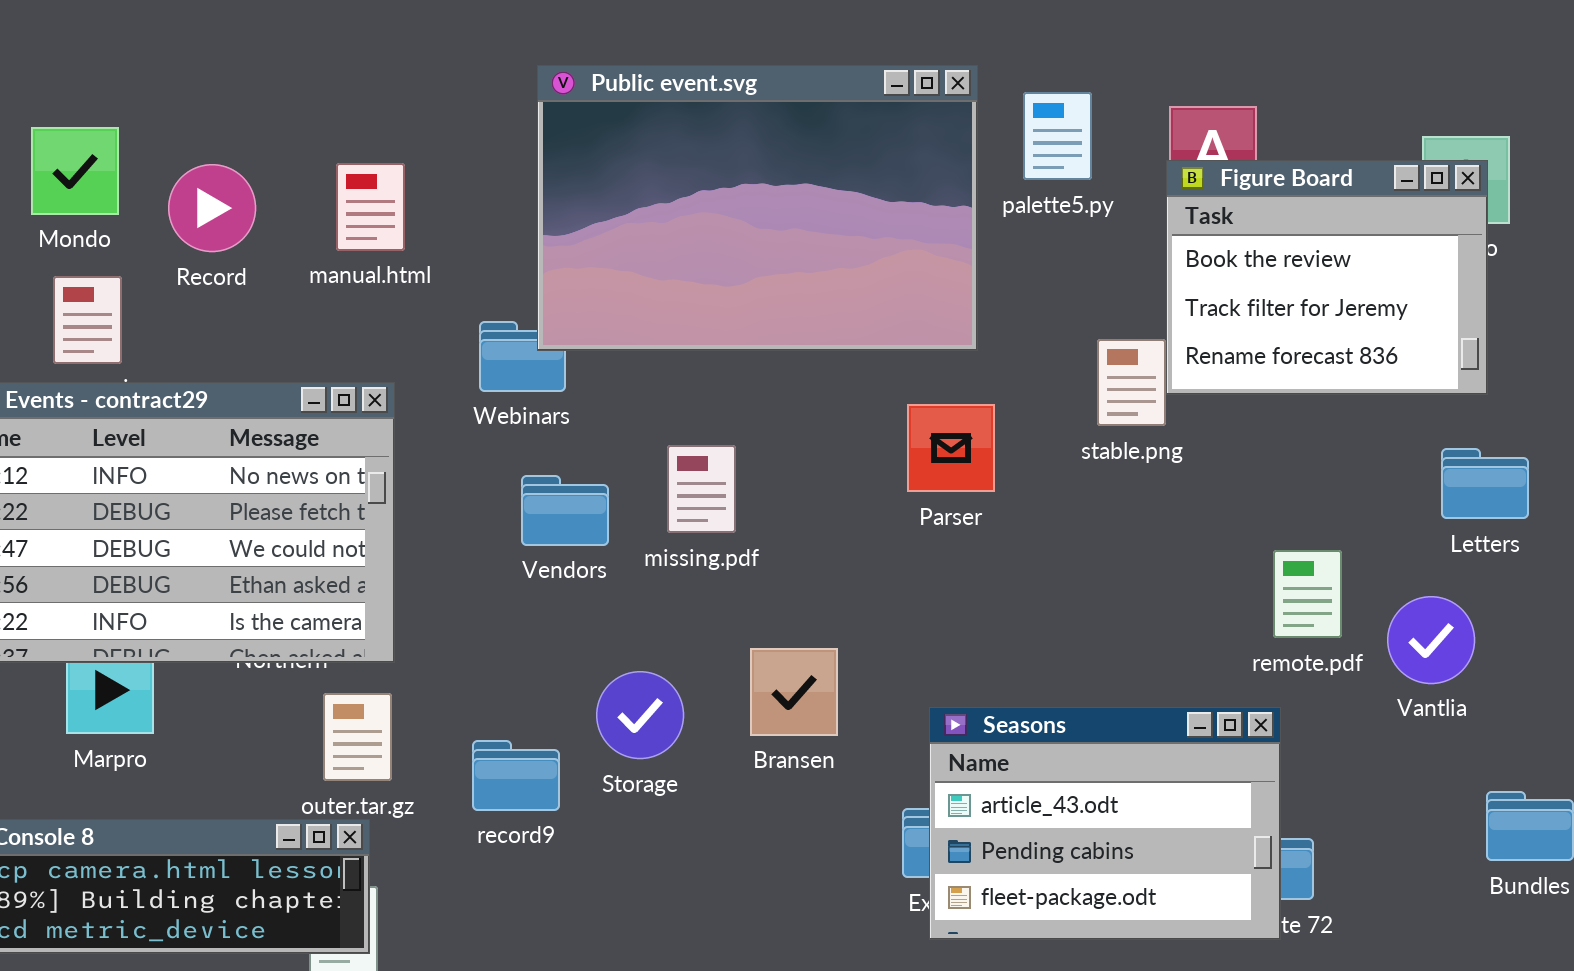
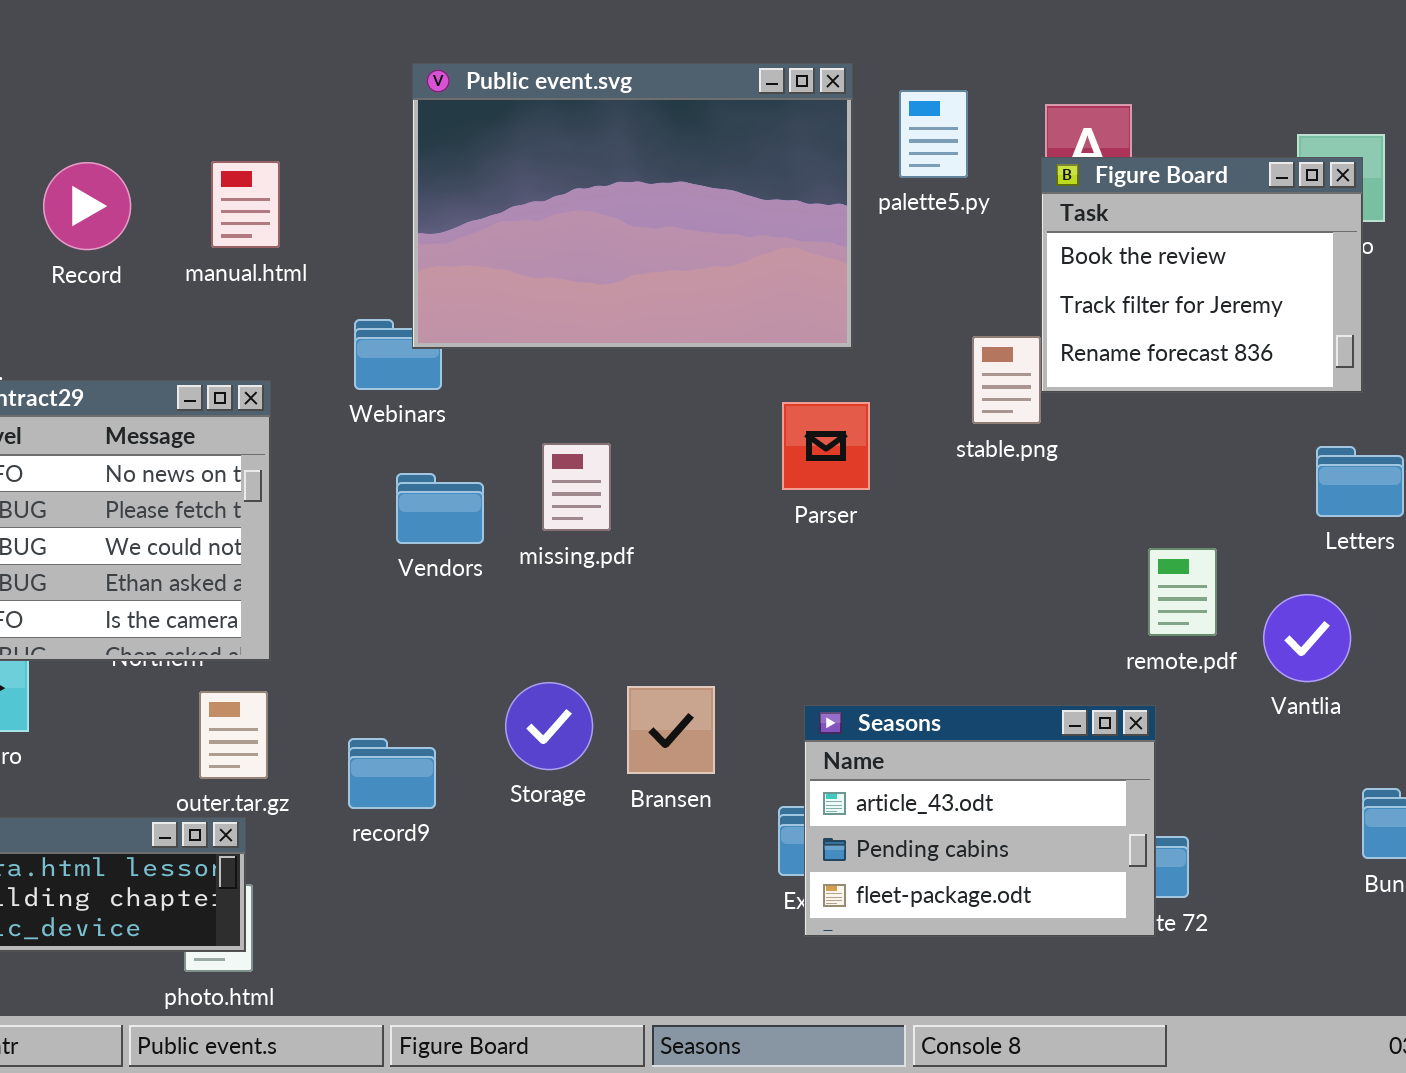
Bransen: [750,648,838,736] -> [627,686,715,774], moved
Storage: [596,671,684,759] -> [505,682,593,770], moved

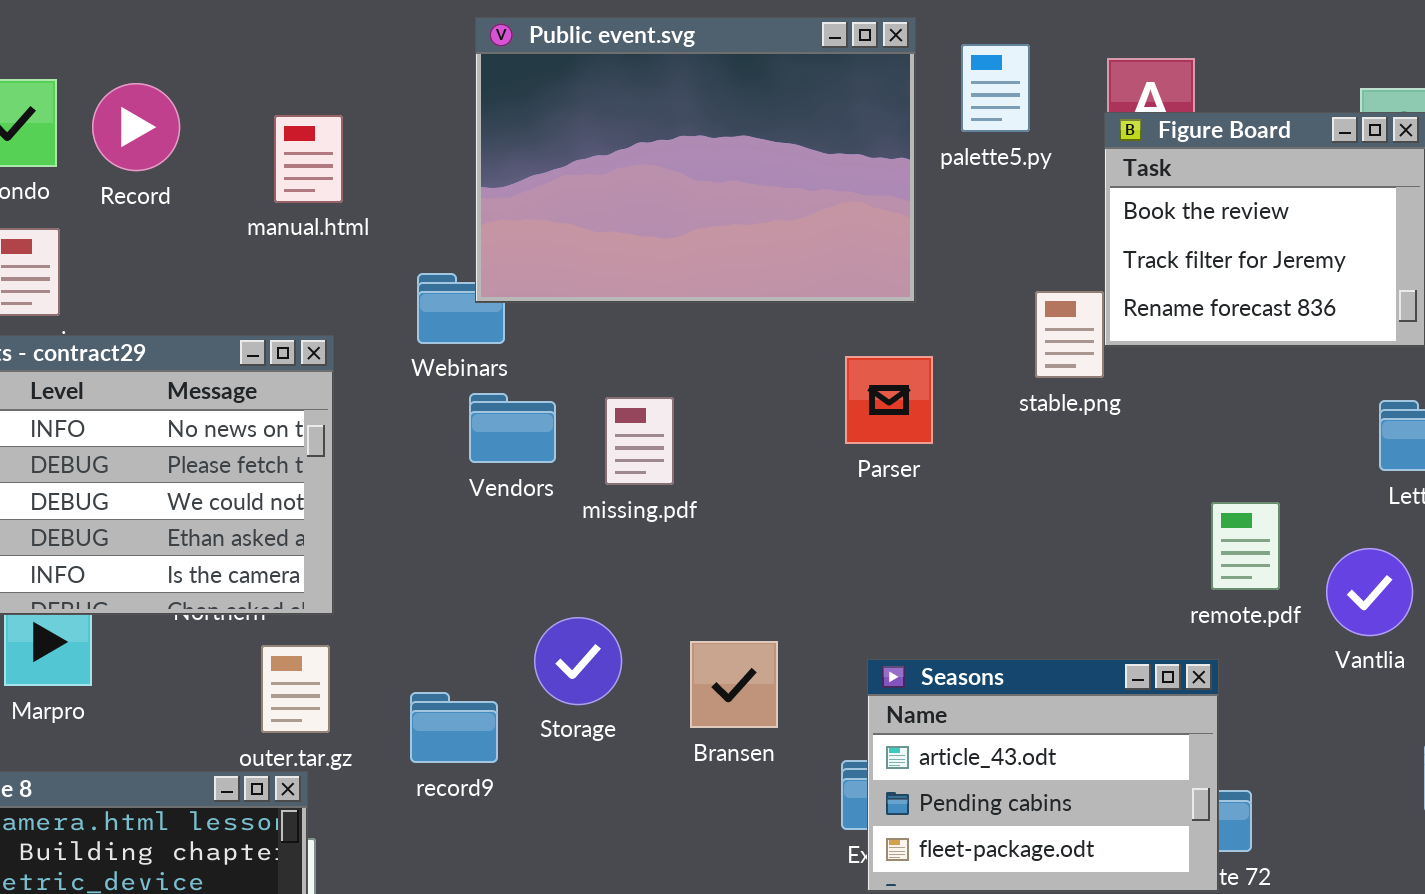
Record: [43,162,131,250] -> [92,83,180,171], moved
Vendors: [396,473,484,544] -> [469,393,556,463], moved
Storage: [505,682,593,770] -> [534,617,622,705], moved

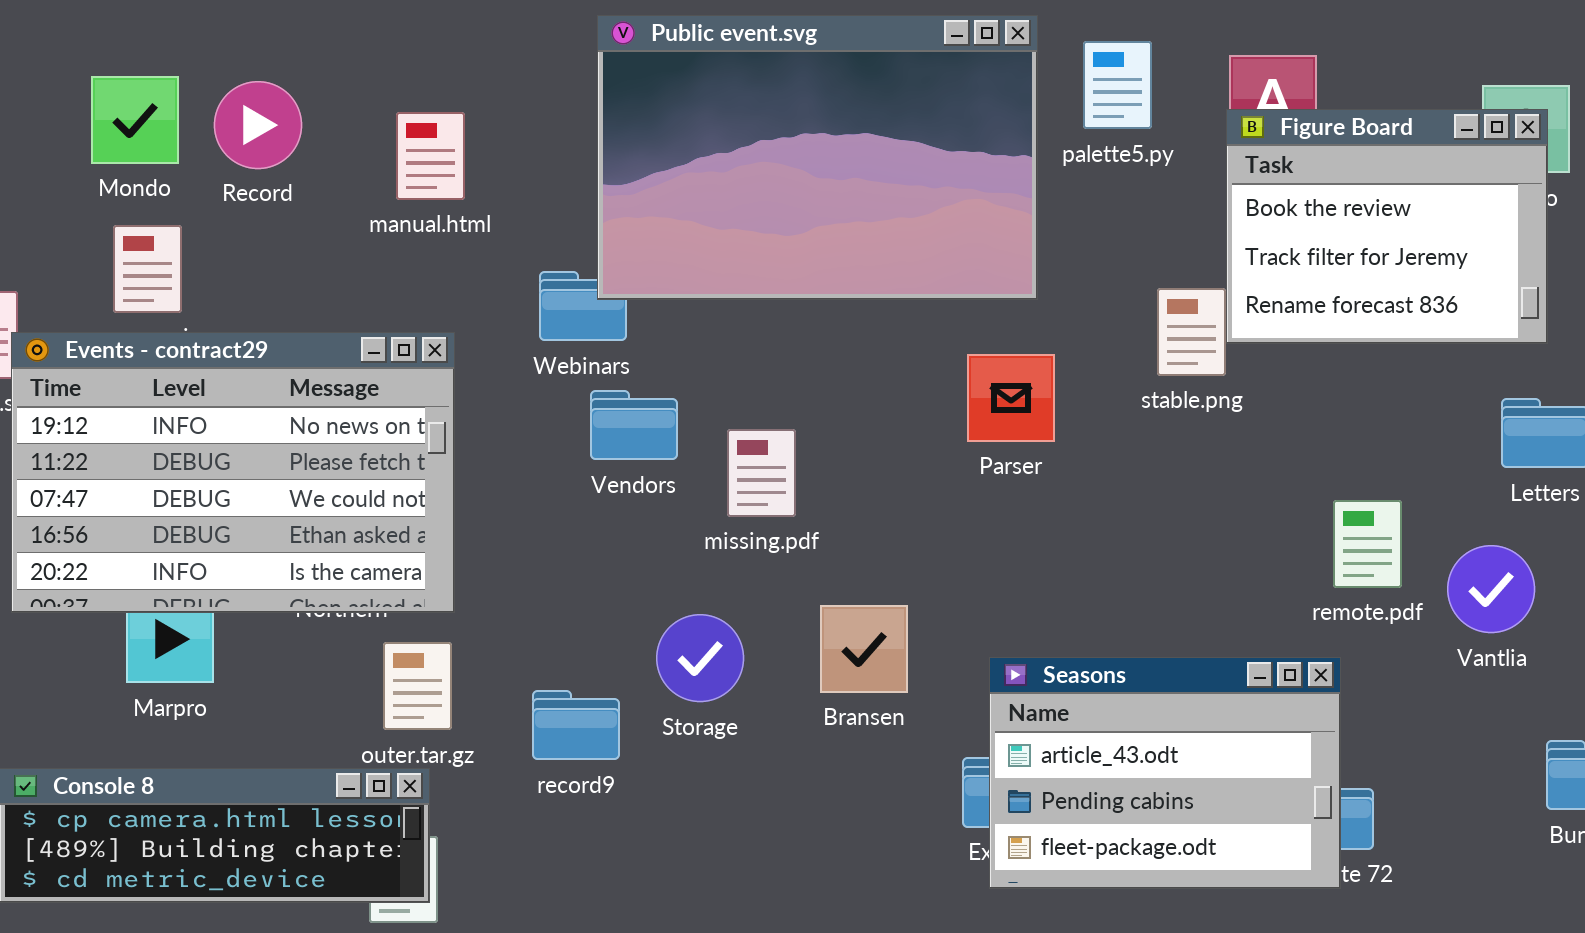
missing.pdf: [605,397,674,485] -> [727,429,796,517], moved
Bransen: [690,641,778,728] -> [820,605,908,693], moved

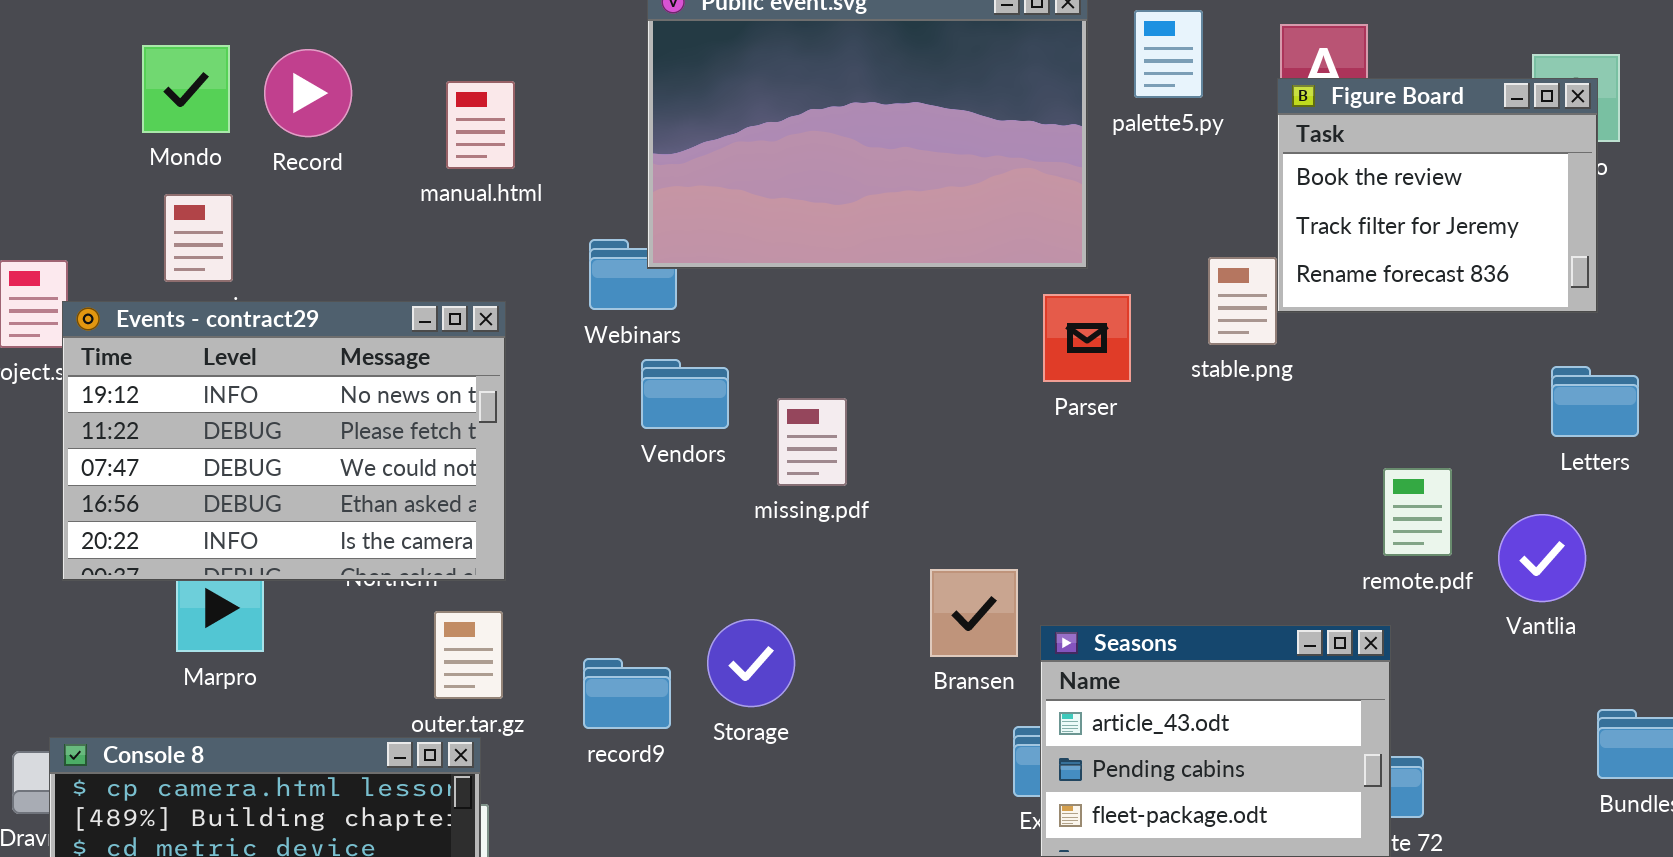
Parser: [967,354,1055,442] -> [1043,294,1131,382], moved
Bransen: [820,605,908,693] -> [930,569,1018,657], moved
Storage: [656,614,744,702] -> [707,619,795,707], moved

